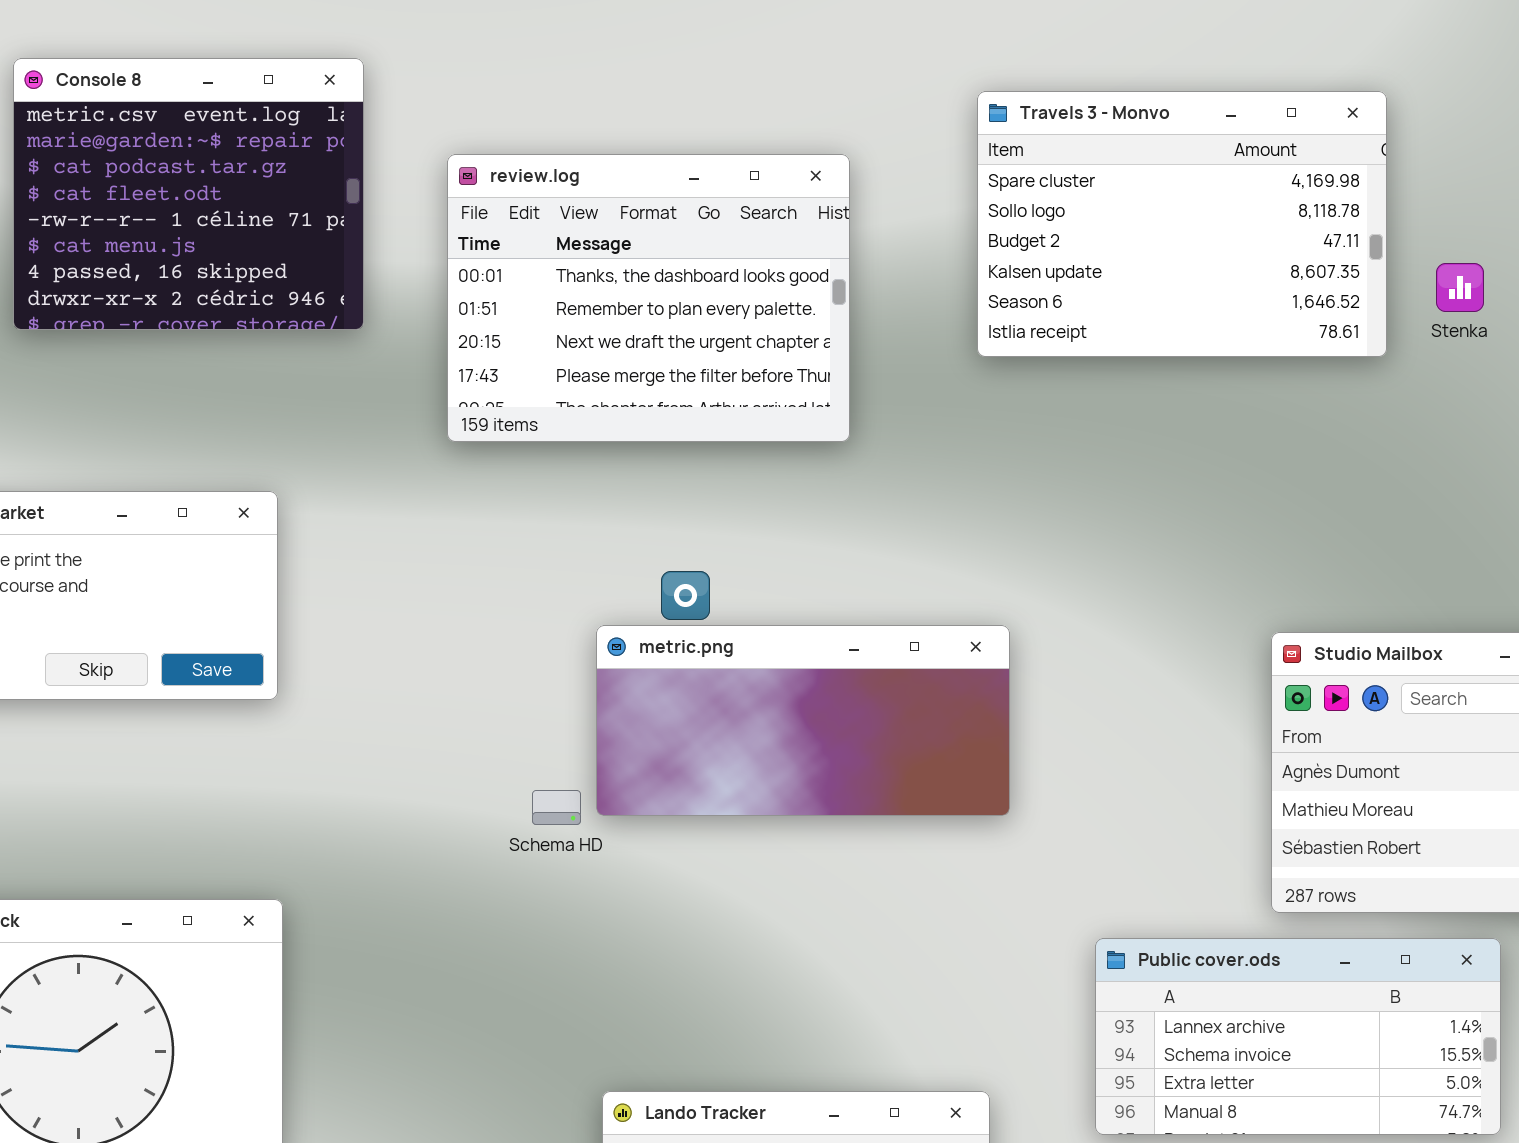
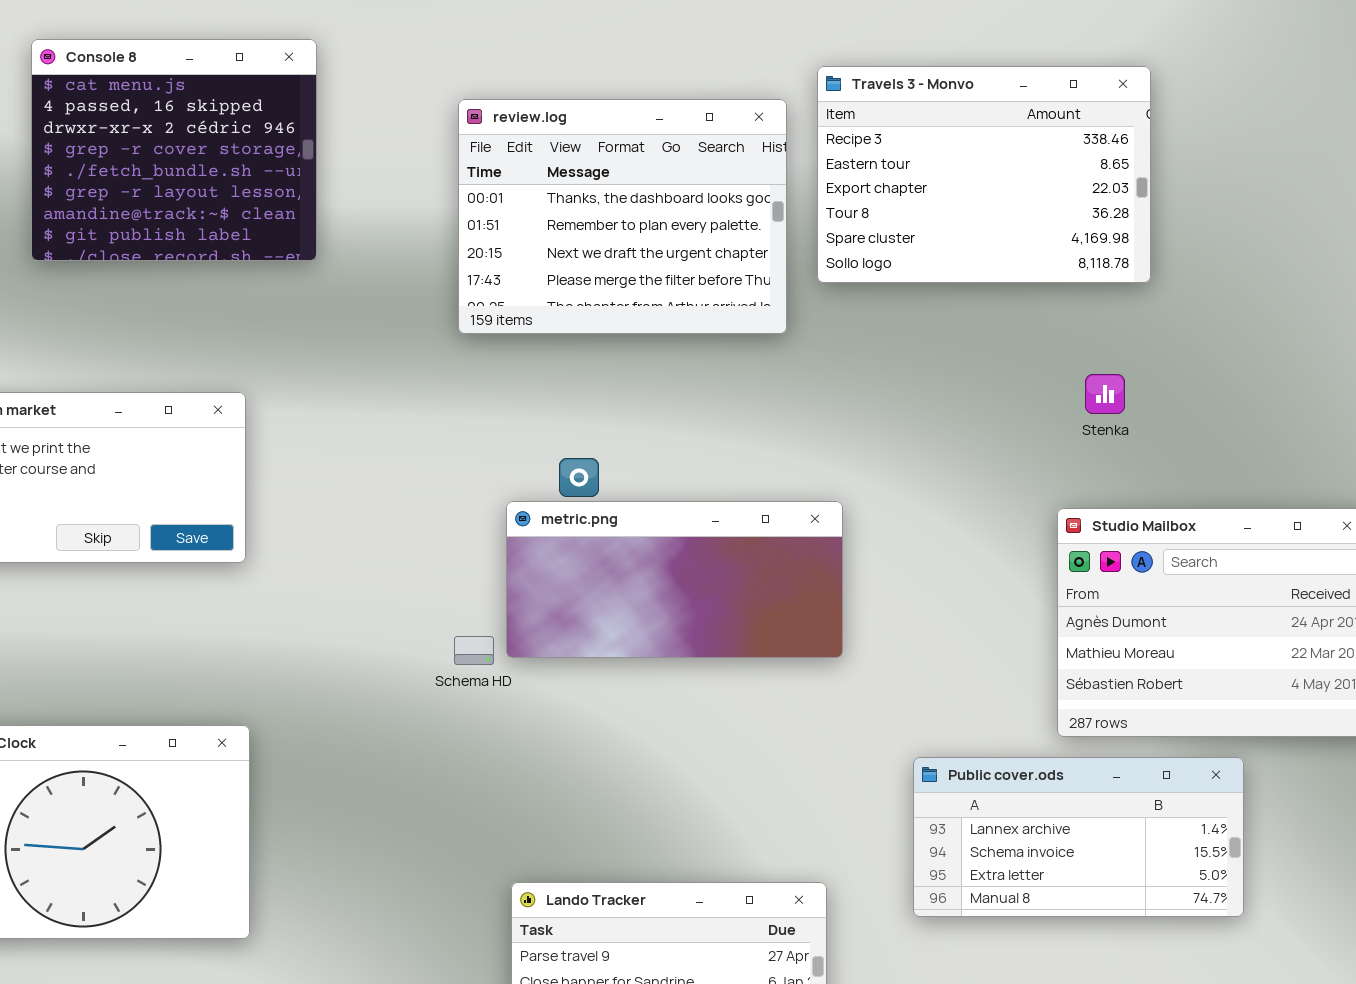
Console 8: [13,58,364,330] -> [31,39,317,261], scrolled down 5 rows
Travels 3 - Monvo: [977,91,1387,357] -> [817,66,1151,283], scrolled up 4 rows
review.log: [447,154,850,442] -> [458,99,787,334], moved
Stenka: [1436,263,1484,312] -> [1085,374,1125,414], moved

